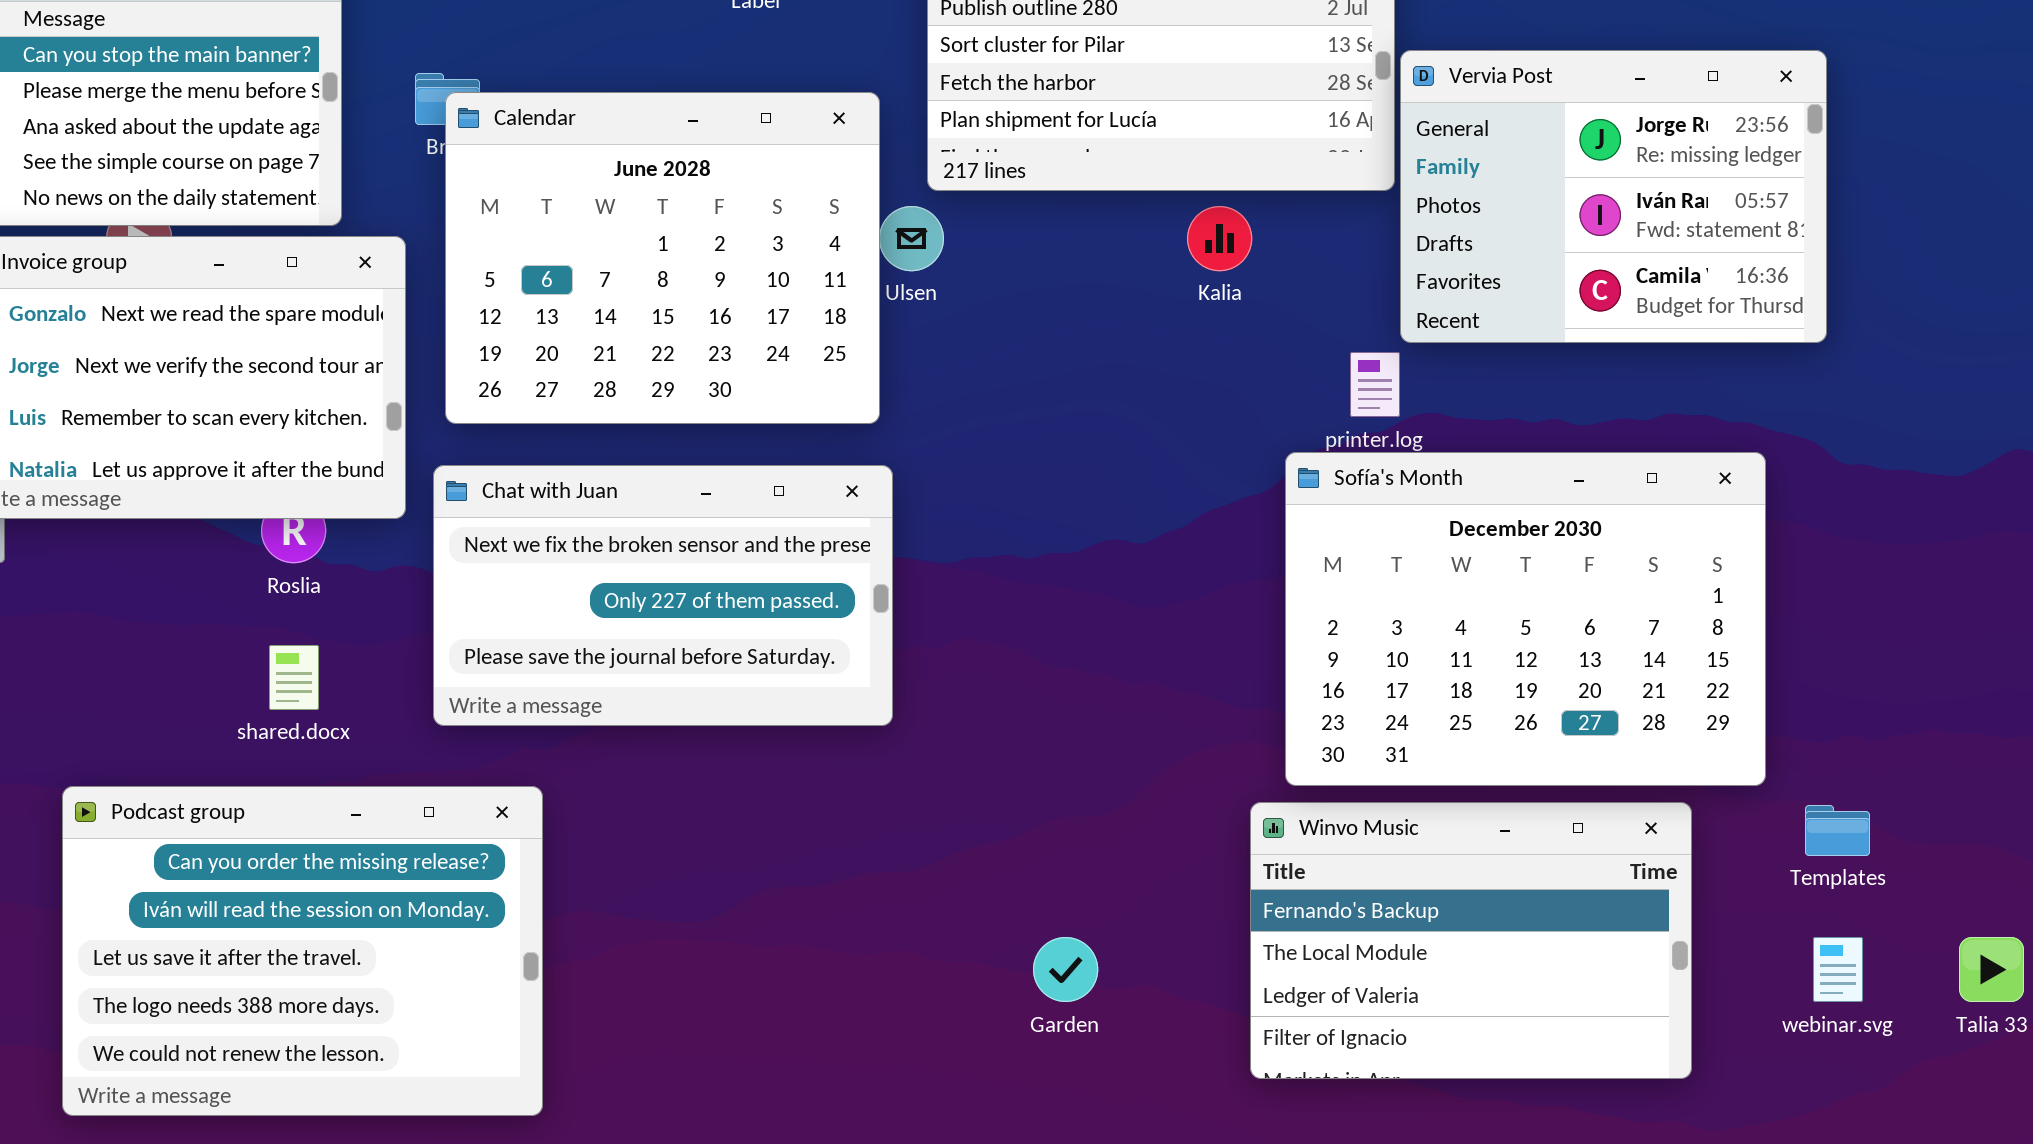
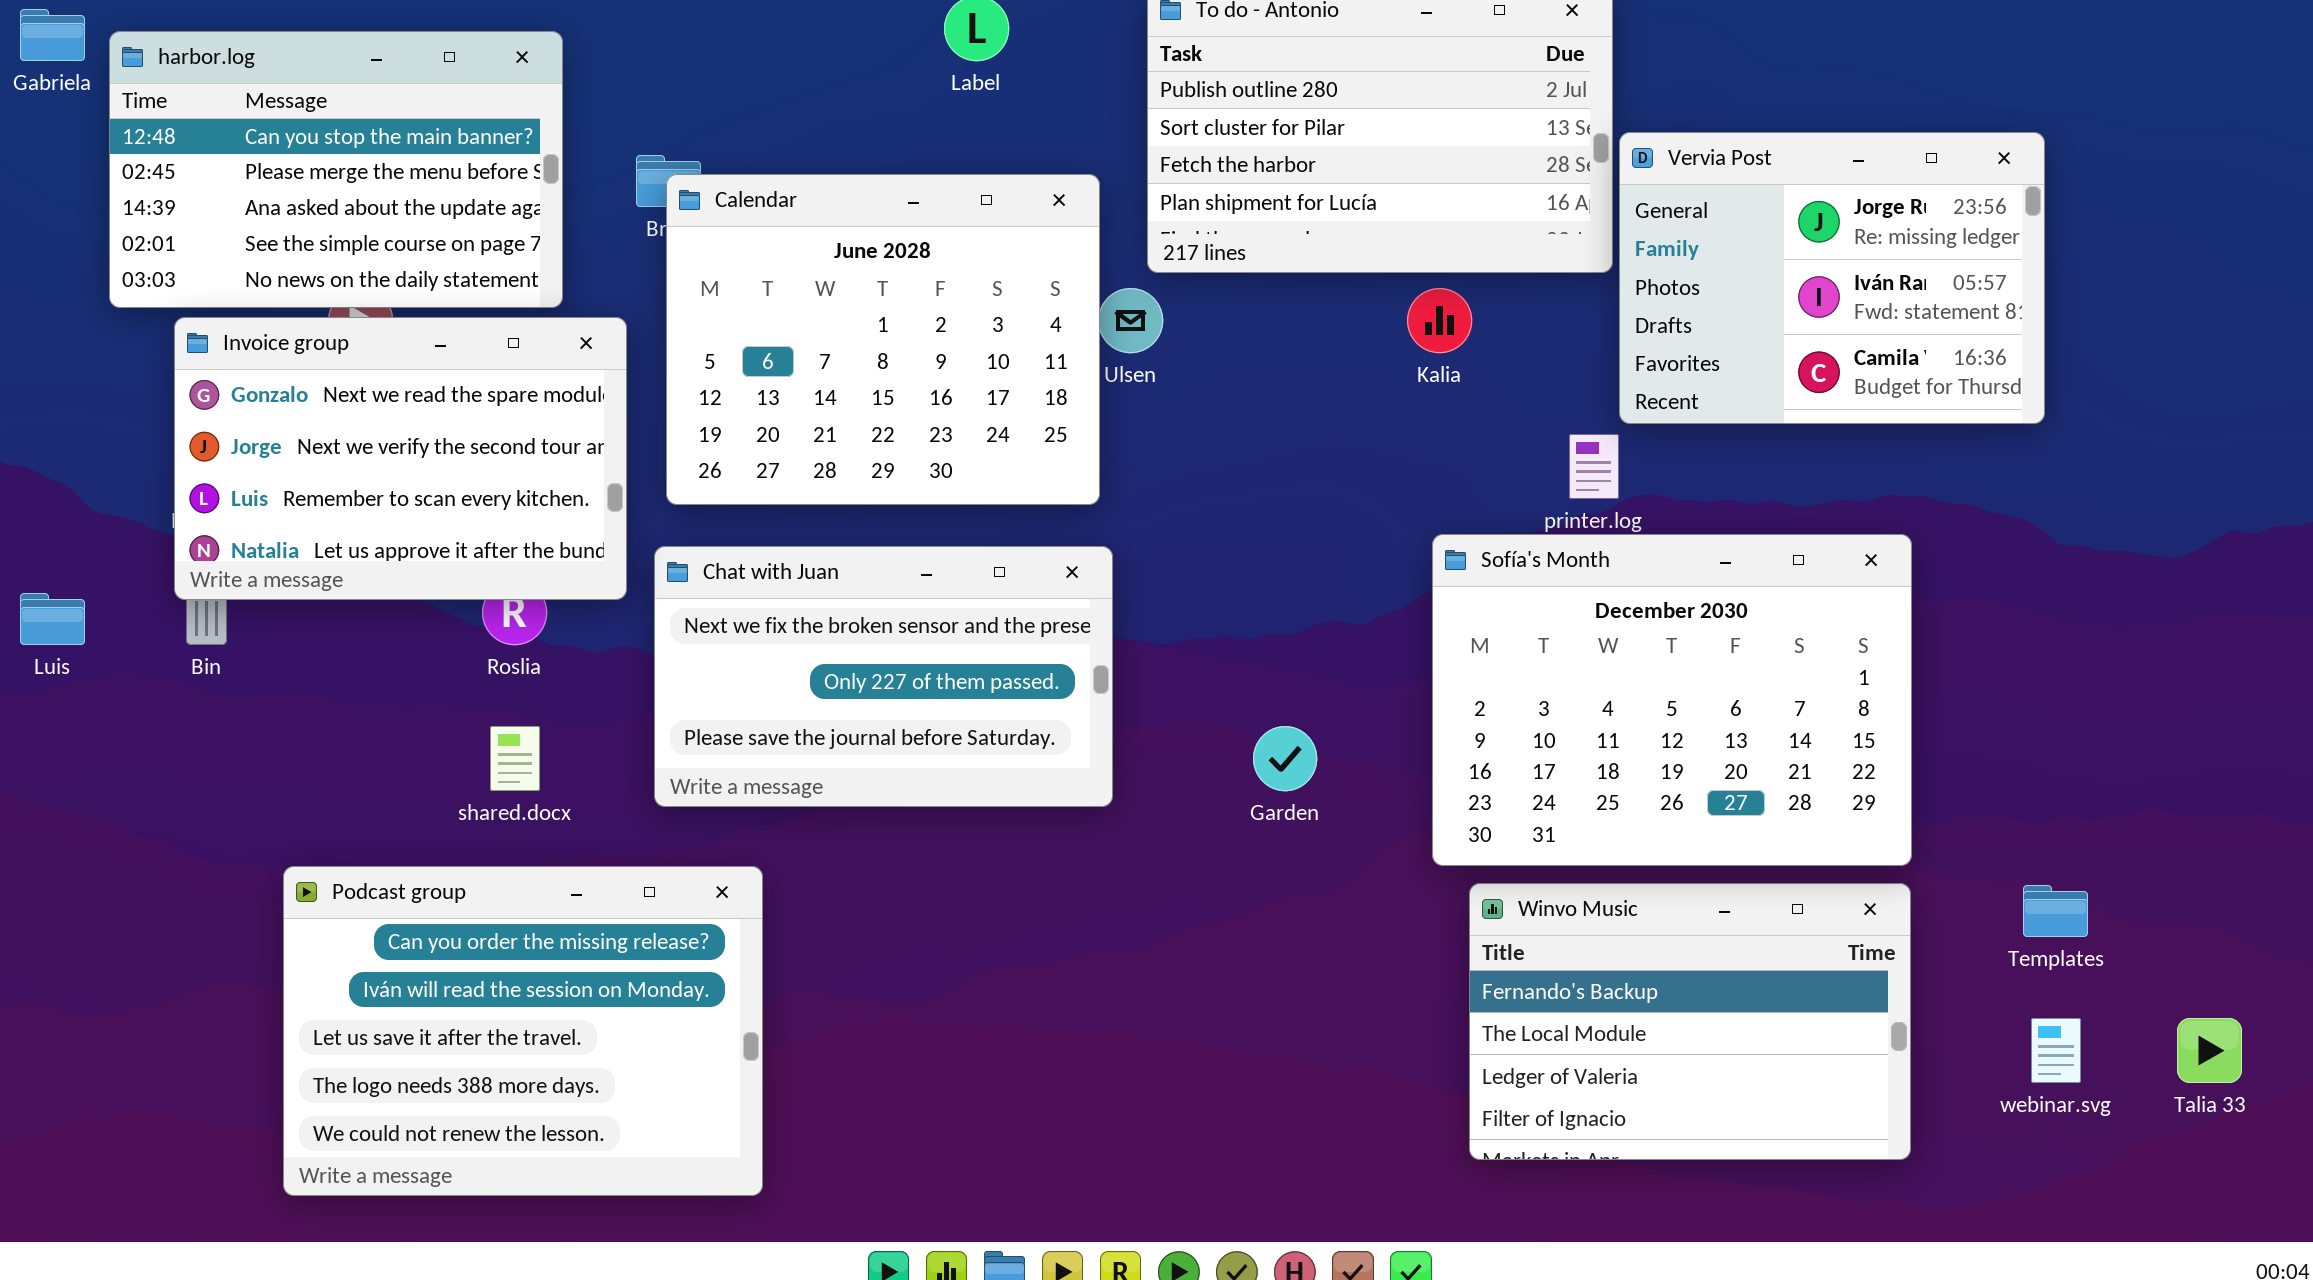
Sofía's Month: [1285,452,1766,786] -> [1432,534,1912,866], moved
Garden: [1033,937,1098,1002] -> [1253,726,1317,791], moved

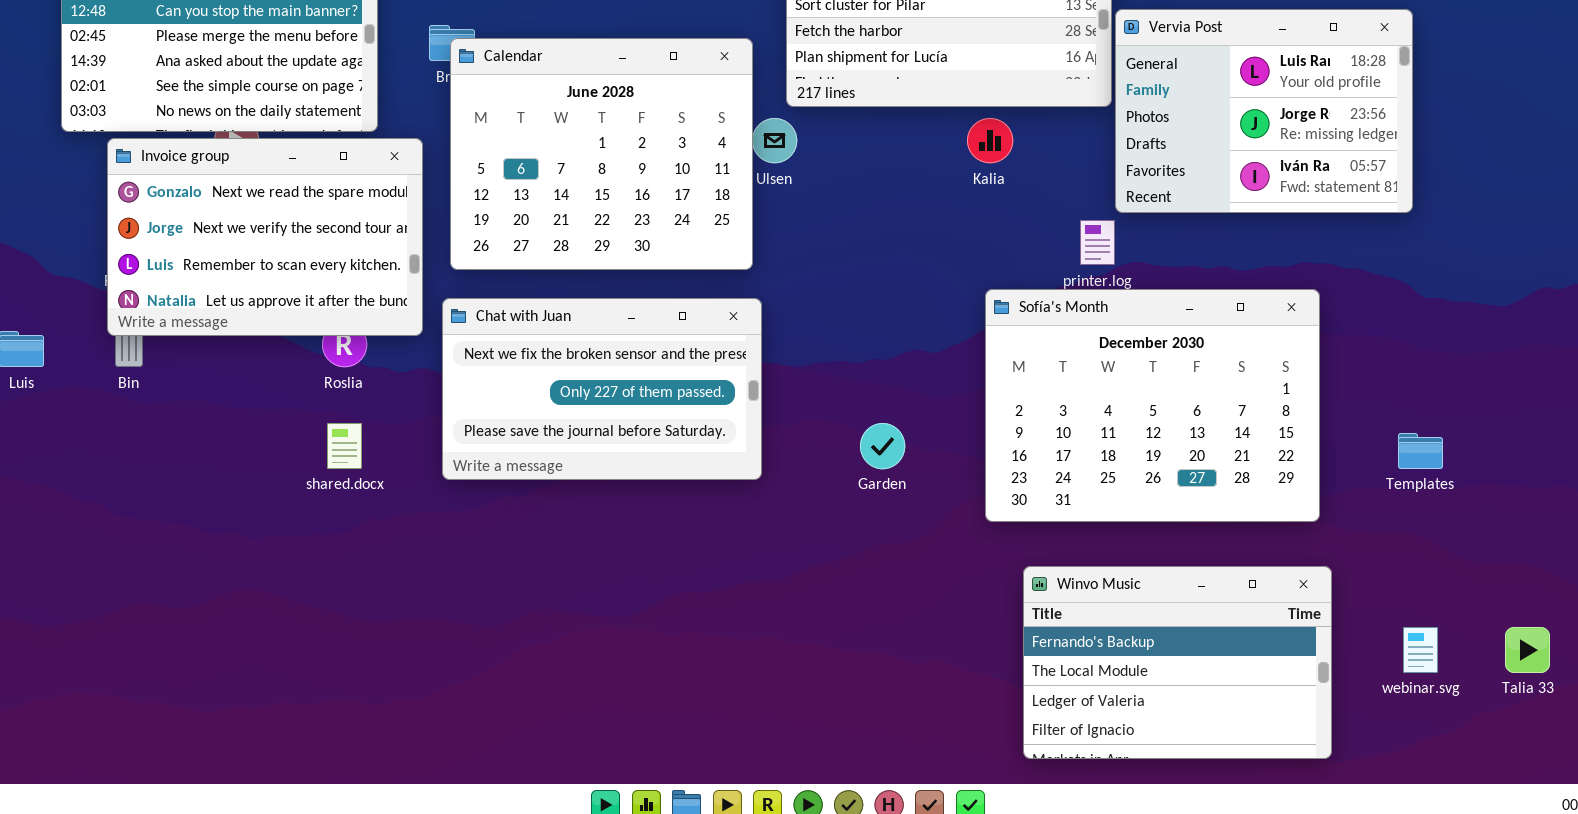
Vervia Post: [1619,132,2045,424] -> [1115,9,1413,213], scrolled up 1 row
Podcast group: [283,866,763,1196] -> none, closed
Winvo Music: [1469,883,1911,1160] -> [1023,566,1332,759], moved
Templates: [2023,885,2088,937] -> [1398,433,1443,469], moved

